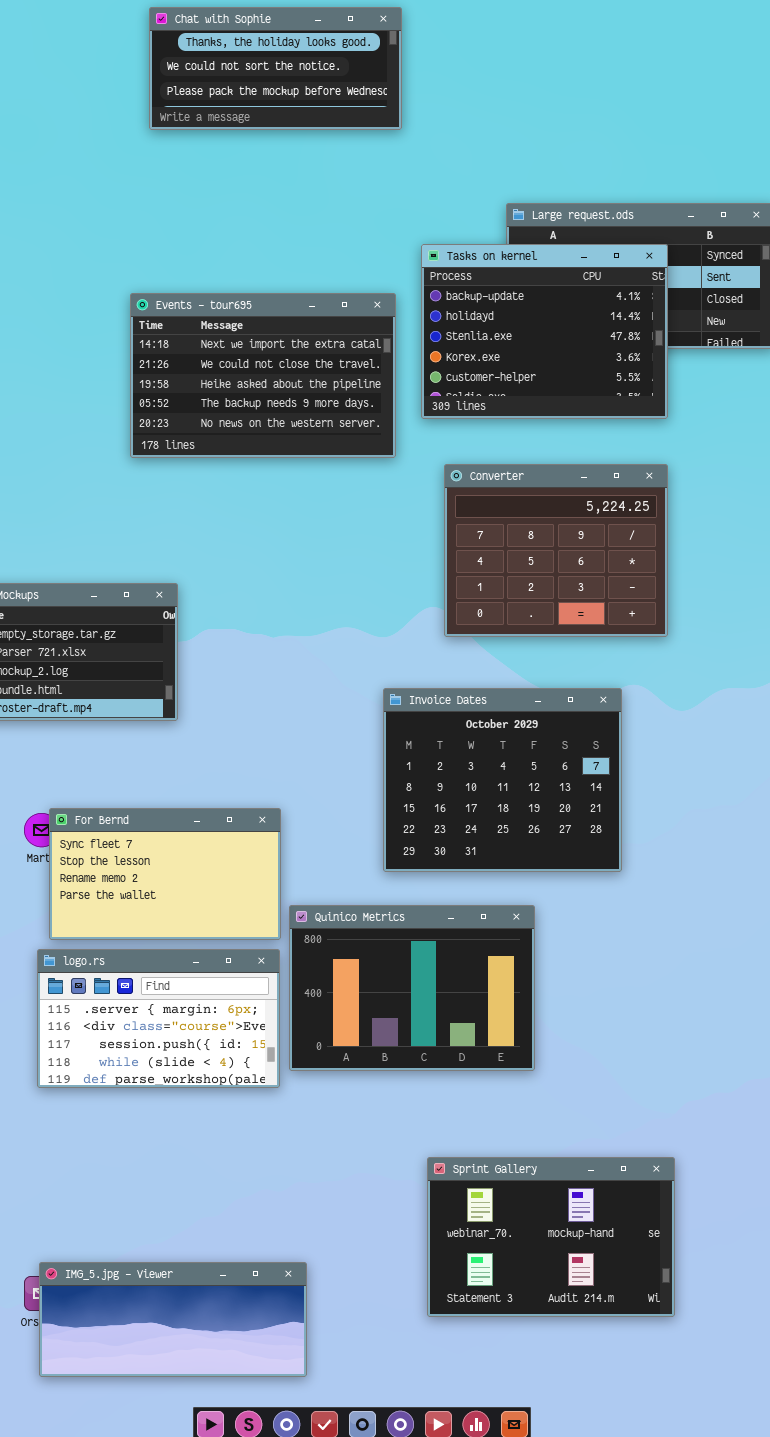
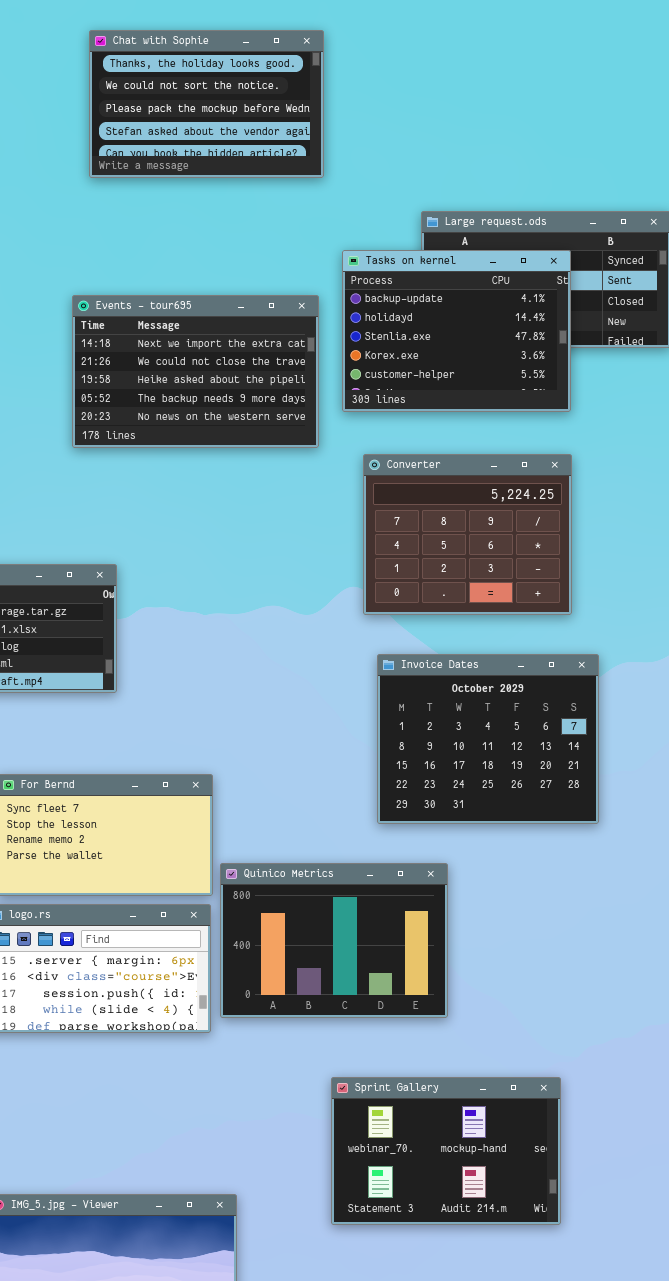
Chat with Sophie: [149,7,402,130] -> [89,30,324,178], resized
Invoice Dates: [383,688,622,872] -> [377,654,599,824], moved
Sprint Gallery: [427,1157,675,1317] -> [331,1077,561,1225], moved

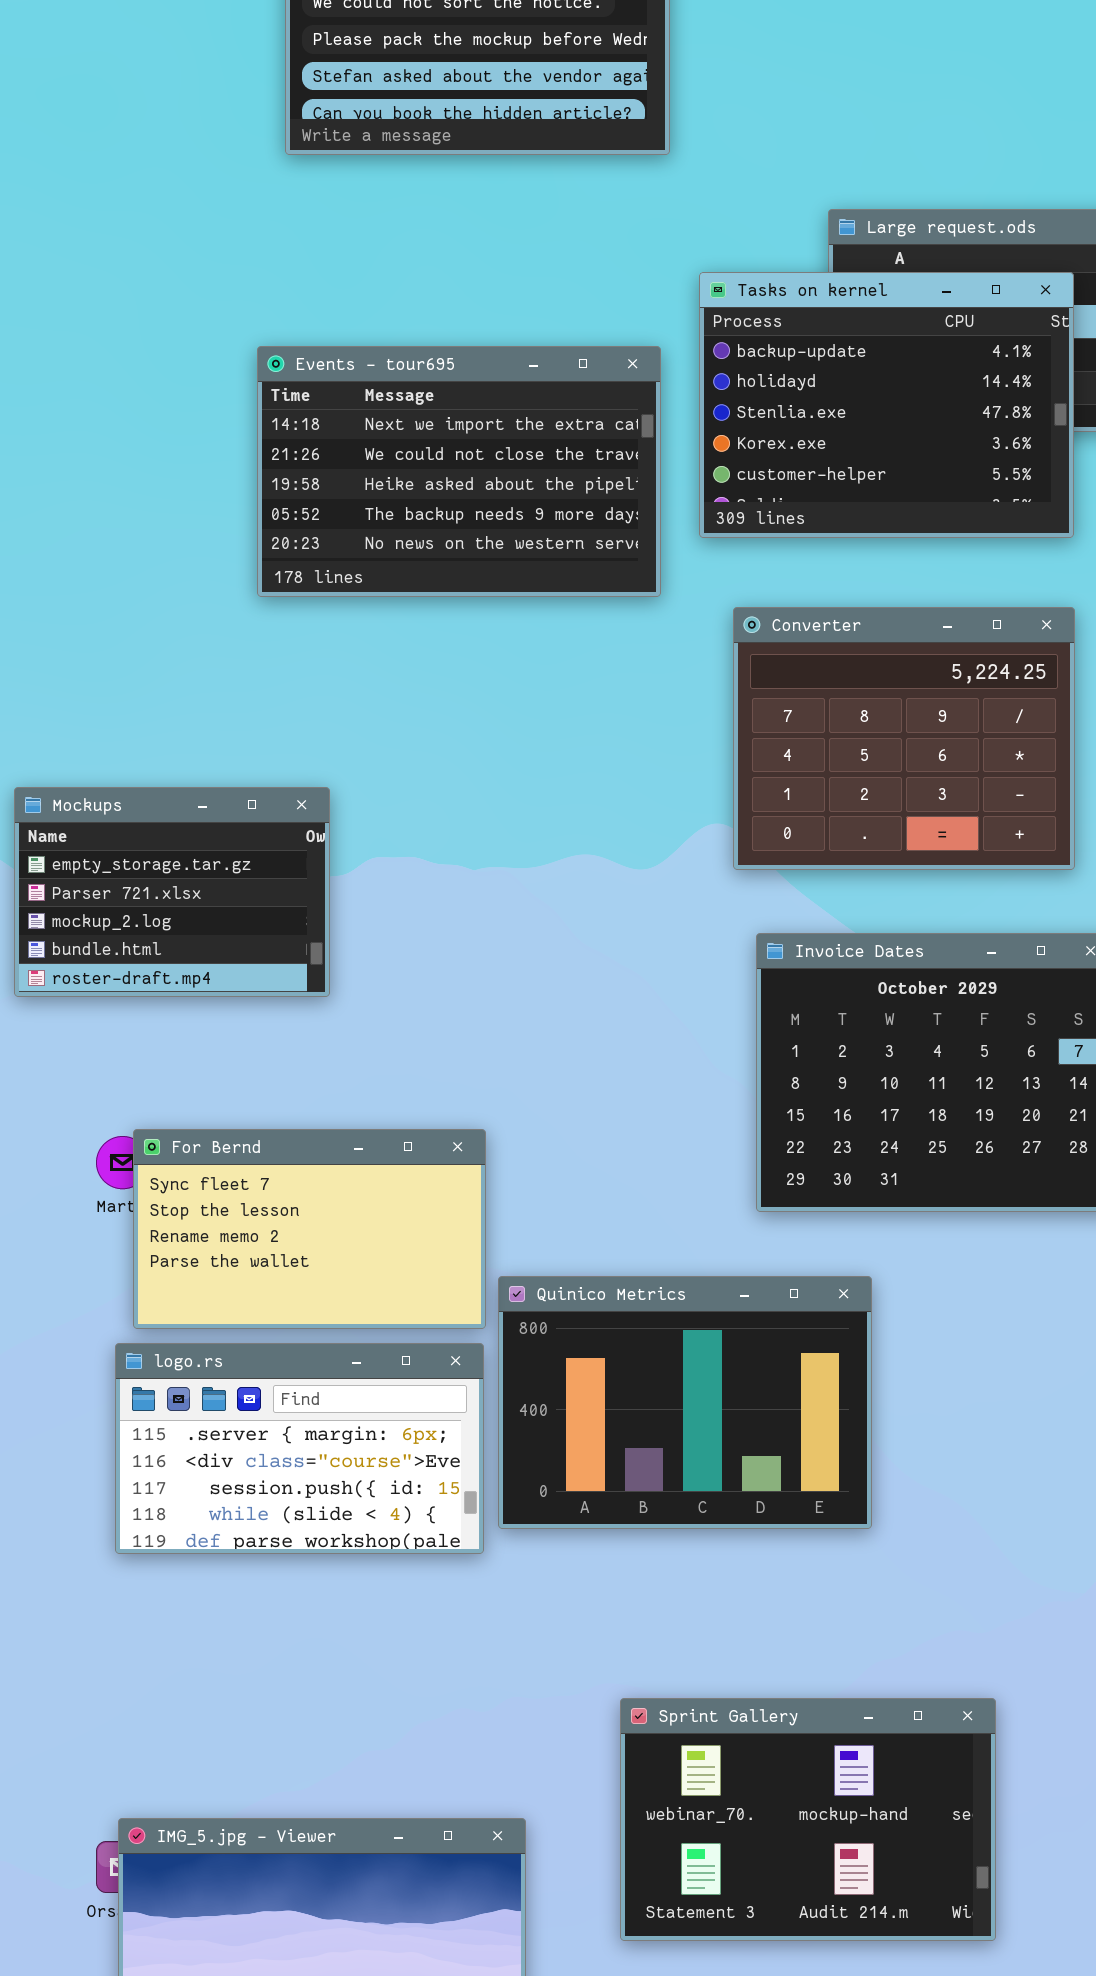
Sprint Gallery: [331,1077,561,1225] -> [620,1698,996,1941], moved

